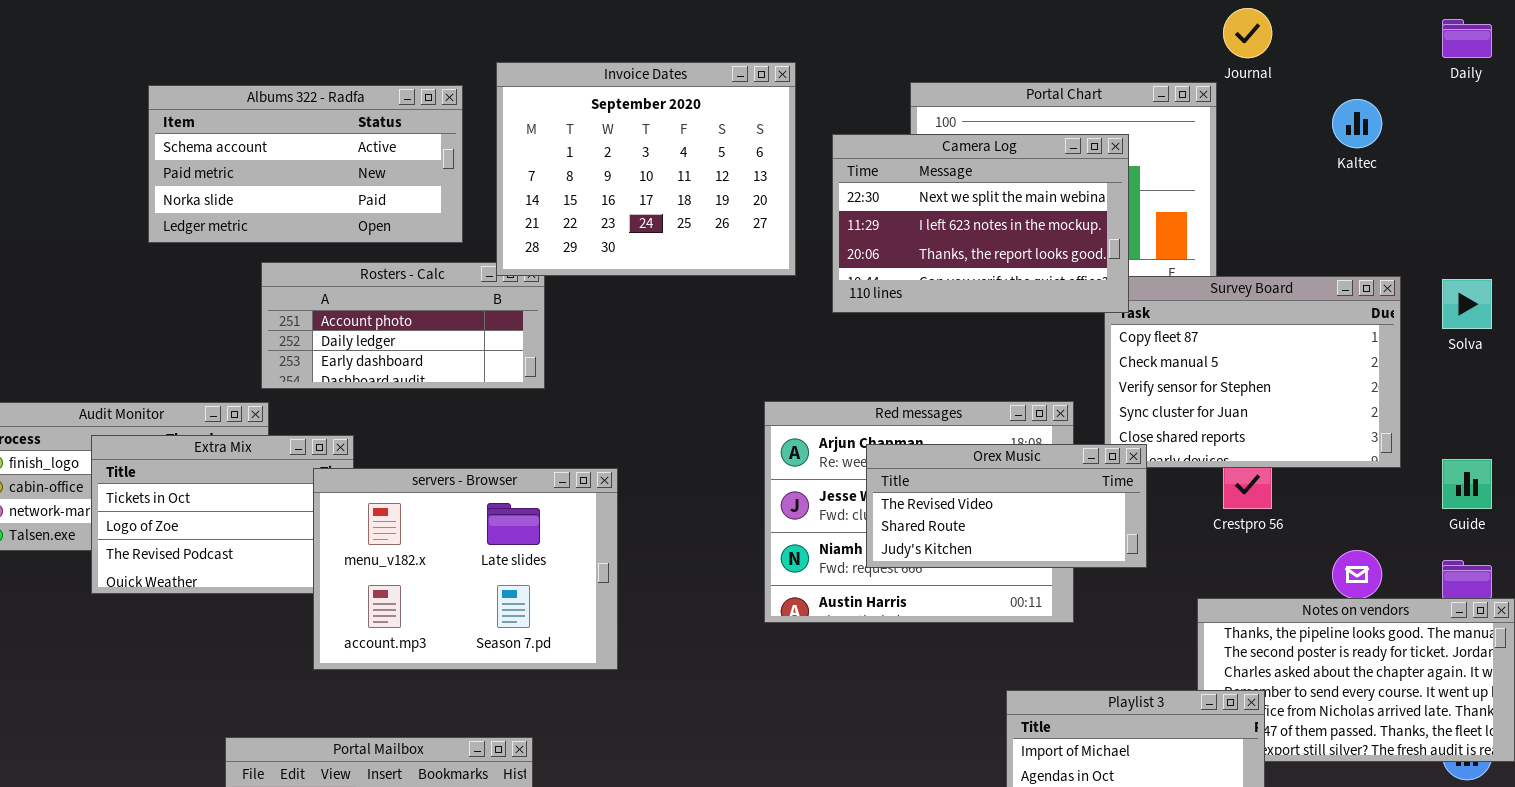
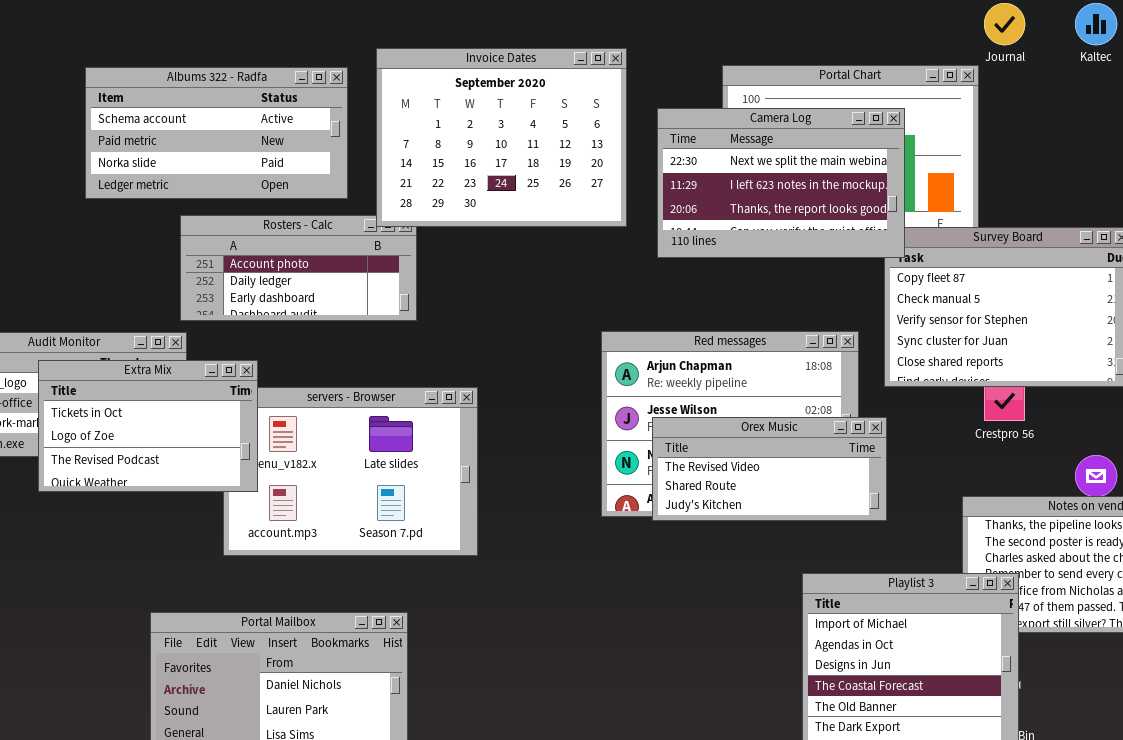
Kaltec: [1332,99,1382,148] -> [1075,3,1117,45], moved
Extra Mix: [91,435,354,594] -> [38,360,258,492], raised
Orex Music: [866,444,1147,568] -> [652,417,887,521], moved

